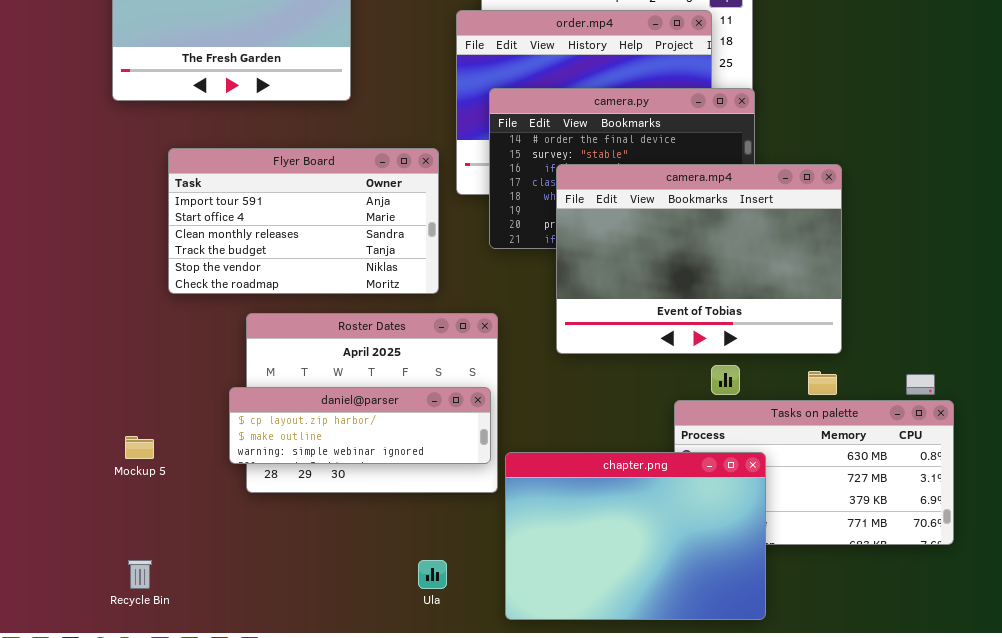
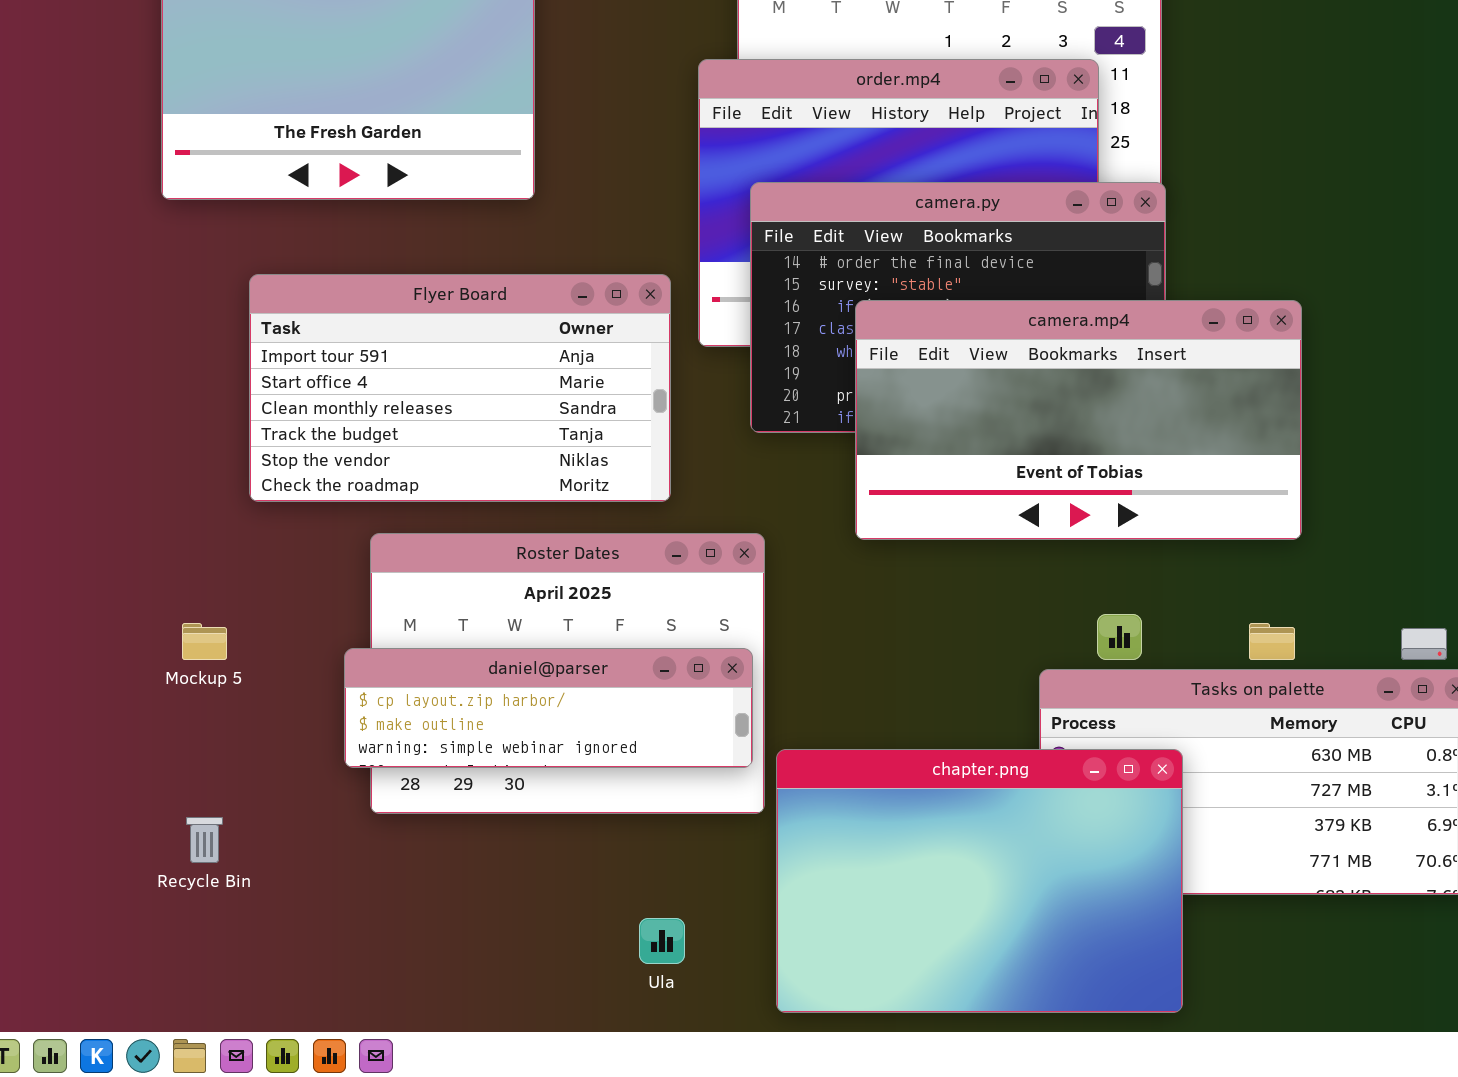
camera.mp4: [556,164,842,354] -> [855,300,1302,540], resized
Mockup 5: [125,436,154,459] -> [182,623,227,660], moved
Recycle Bin: [128,560,152,589] -> [186,817,223,863], moved

